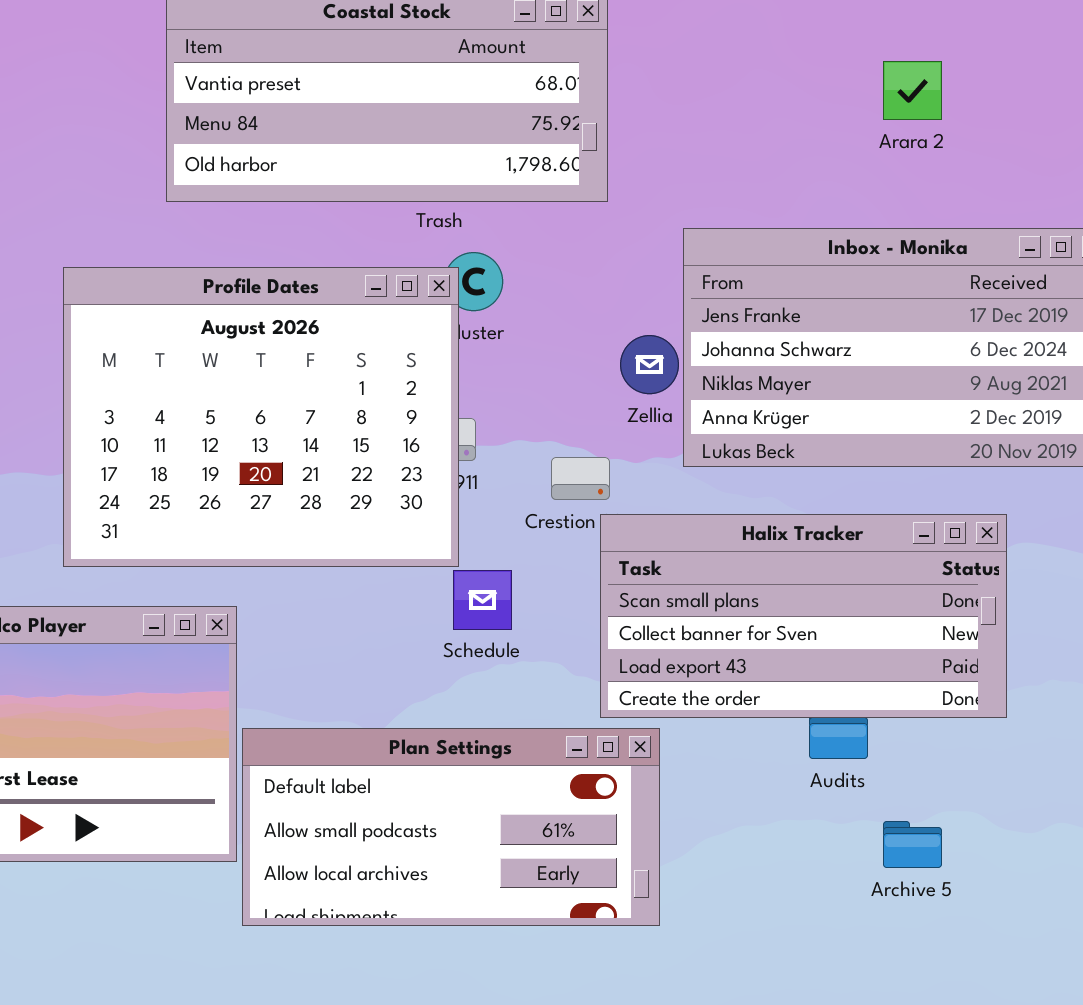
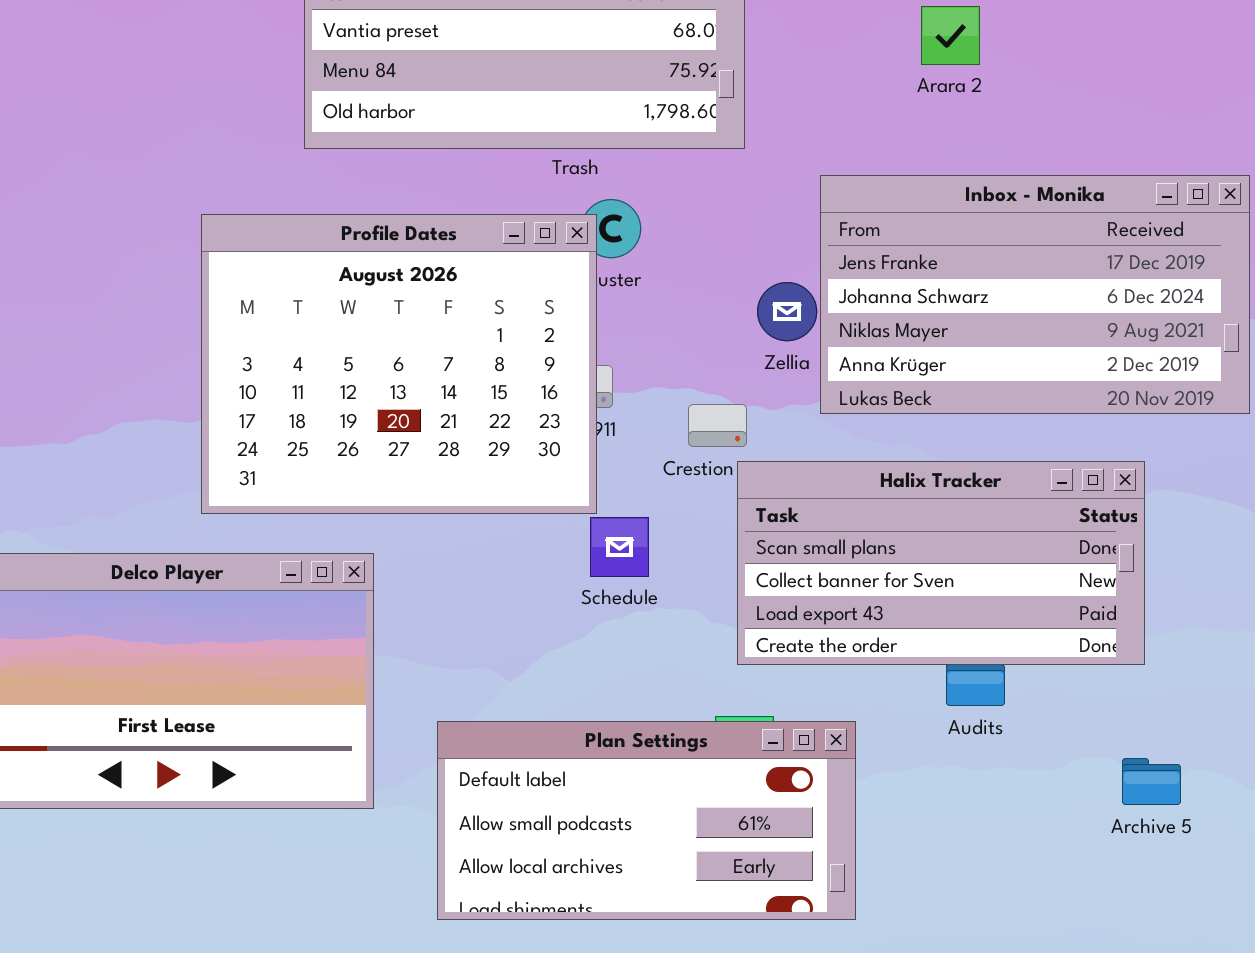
Arara 2: [883,61,942,120] -> [921,6,980,65], moved
Plan Settings: [242,728,660,926] -> [437,721,856,920], moved
Archive 5: [883,821,942,868] -> [1122,758,1181,805], moved

